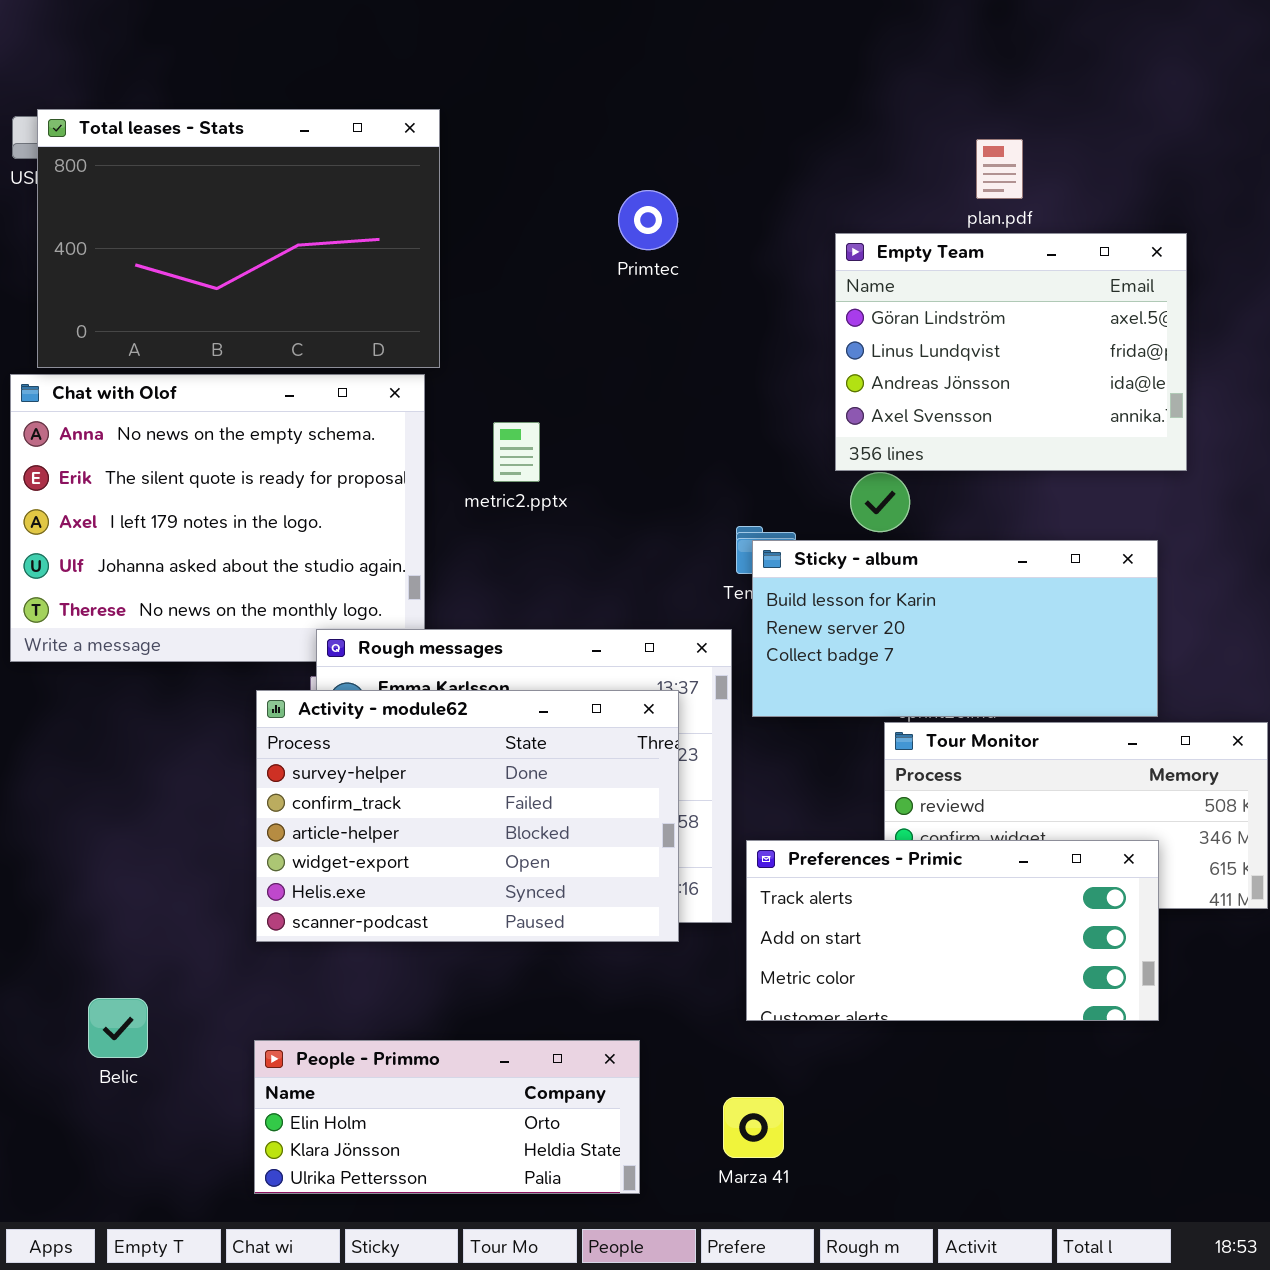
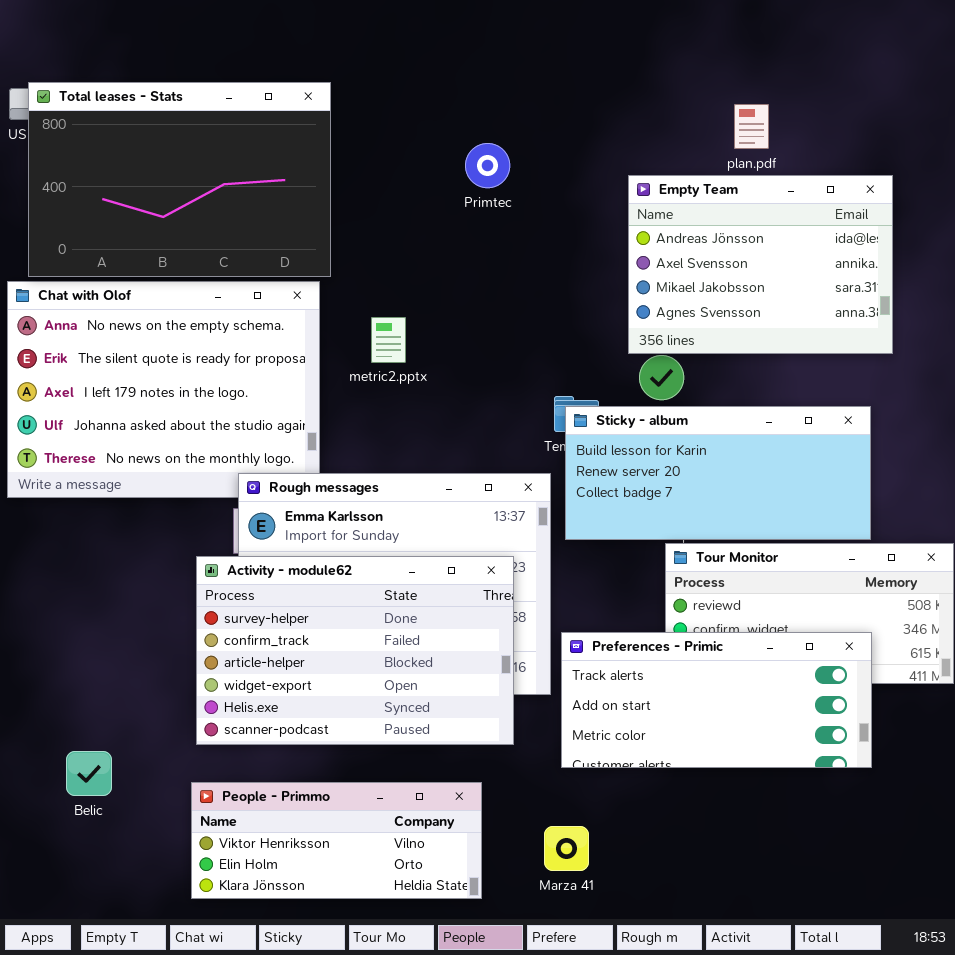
Empty Team: [835,233,1187,471] -> [628,175,893,354], scrolled down 2 rows
Activity - module62: [256,690,679,942] -> [196,556,514,745], moved
People - Primmo: [254,1040,640,1194] -> [191,782,482,899], scrolled up 1 row

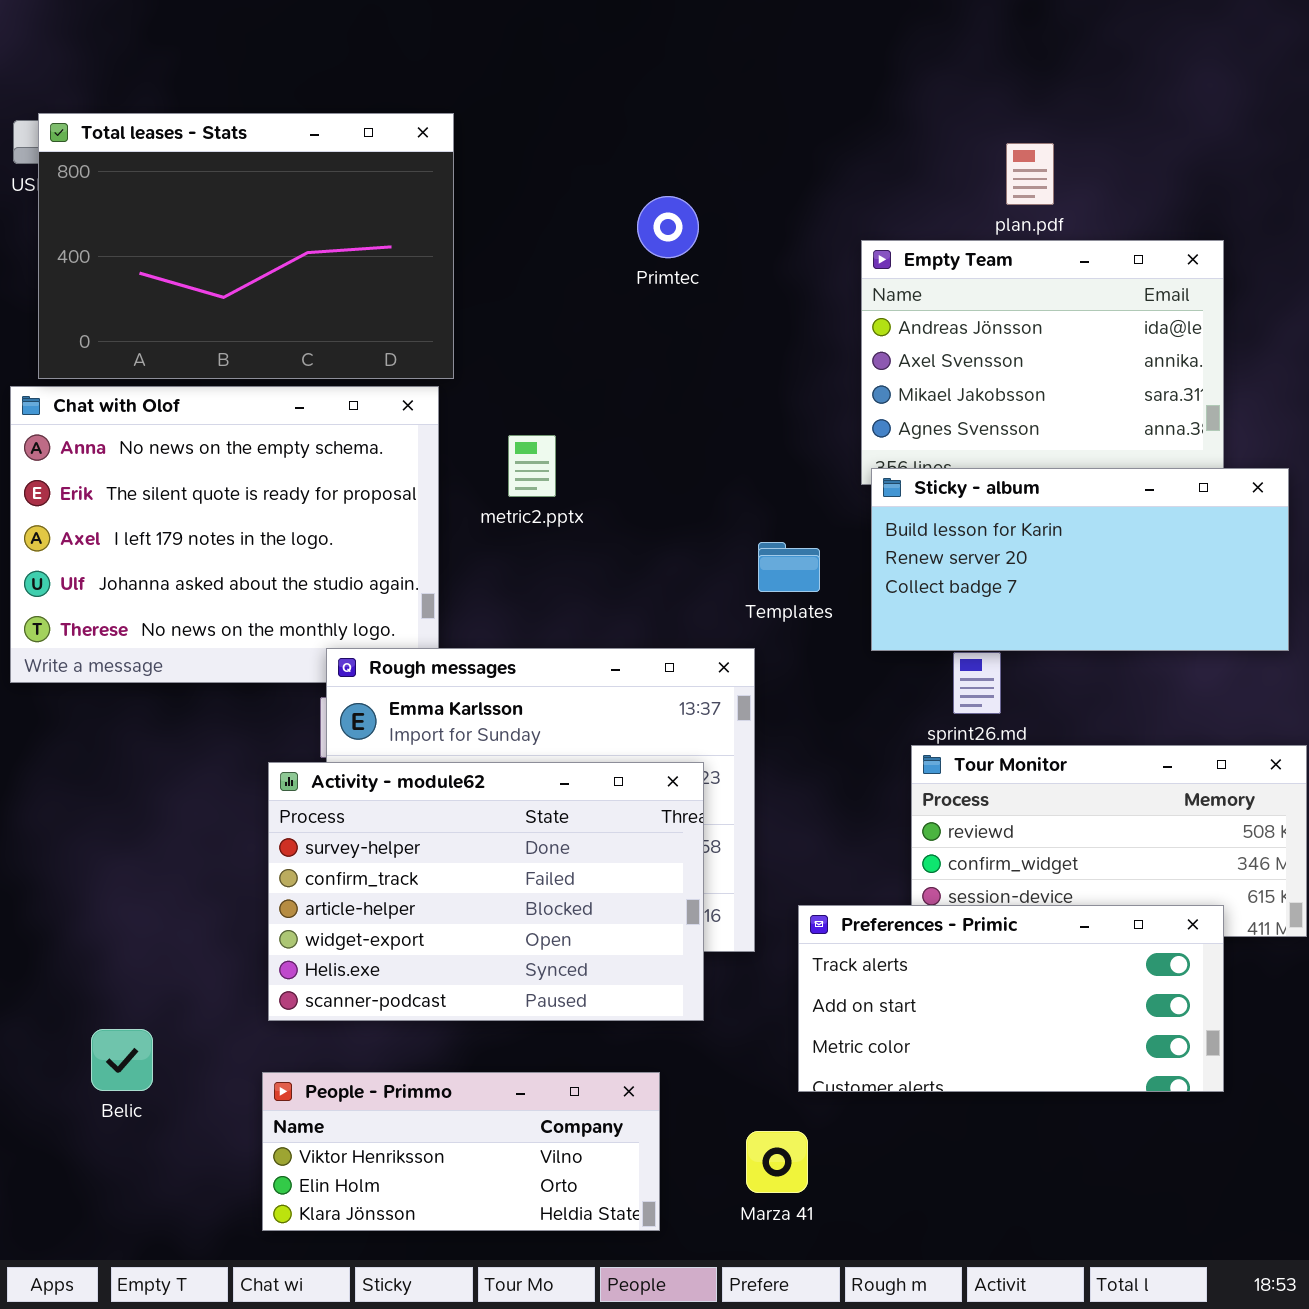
Sticky - album: [565,406,871,540] -> [871,468,1289,651], moved
Preferences - Primic: [561,632,872,768] -> [798,905,1224,1092], moved

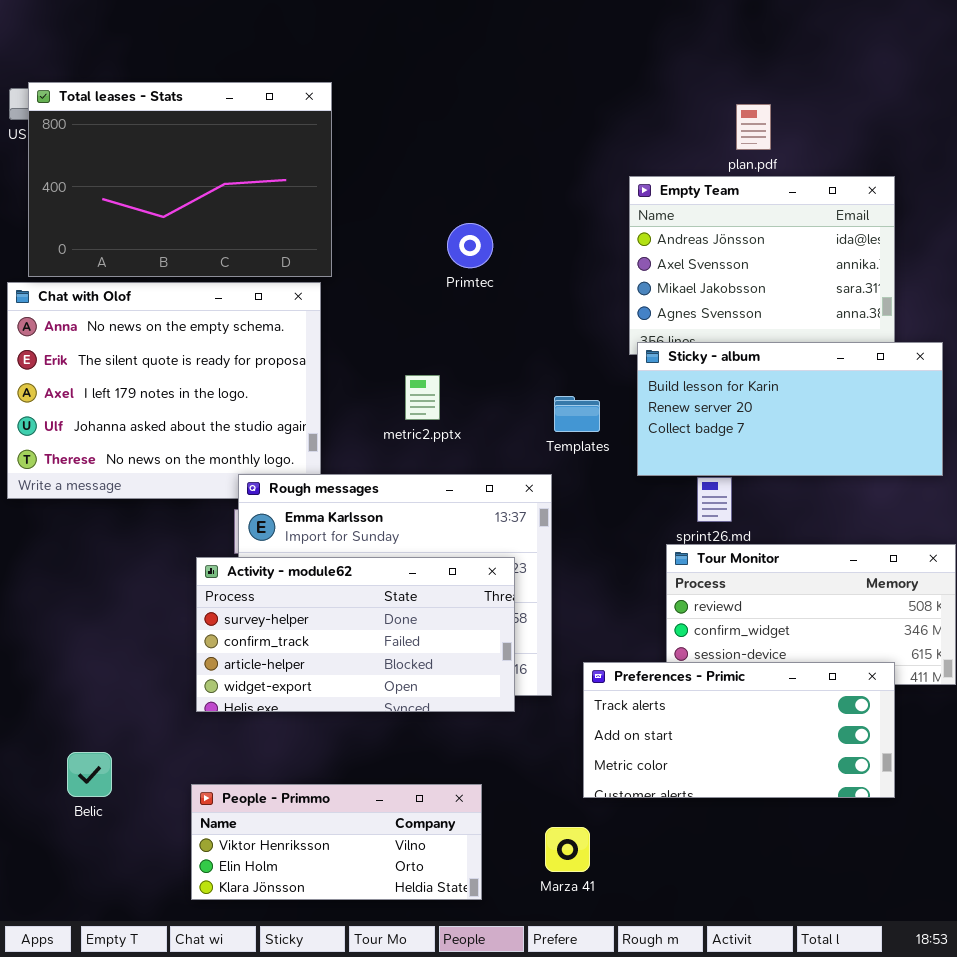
Primtec: [637,196,699,258] -> [447,223,493,268], moved
metric2.pptx: [508,435,556,497] -> [405,375,440,420], moved
Activity - module62: [268,762,704,1021] -> [196,557,515,712], resized

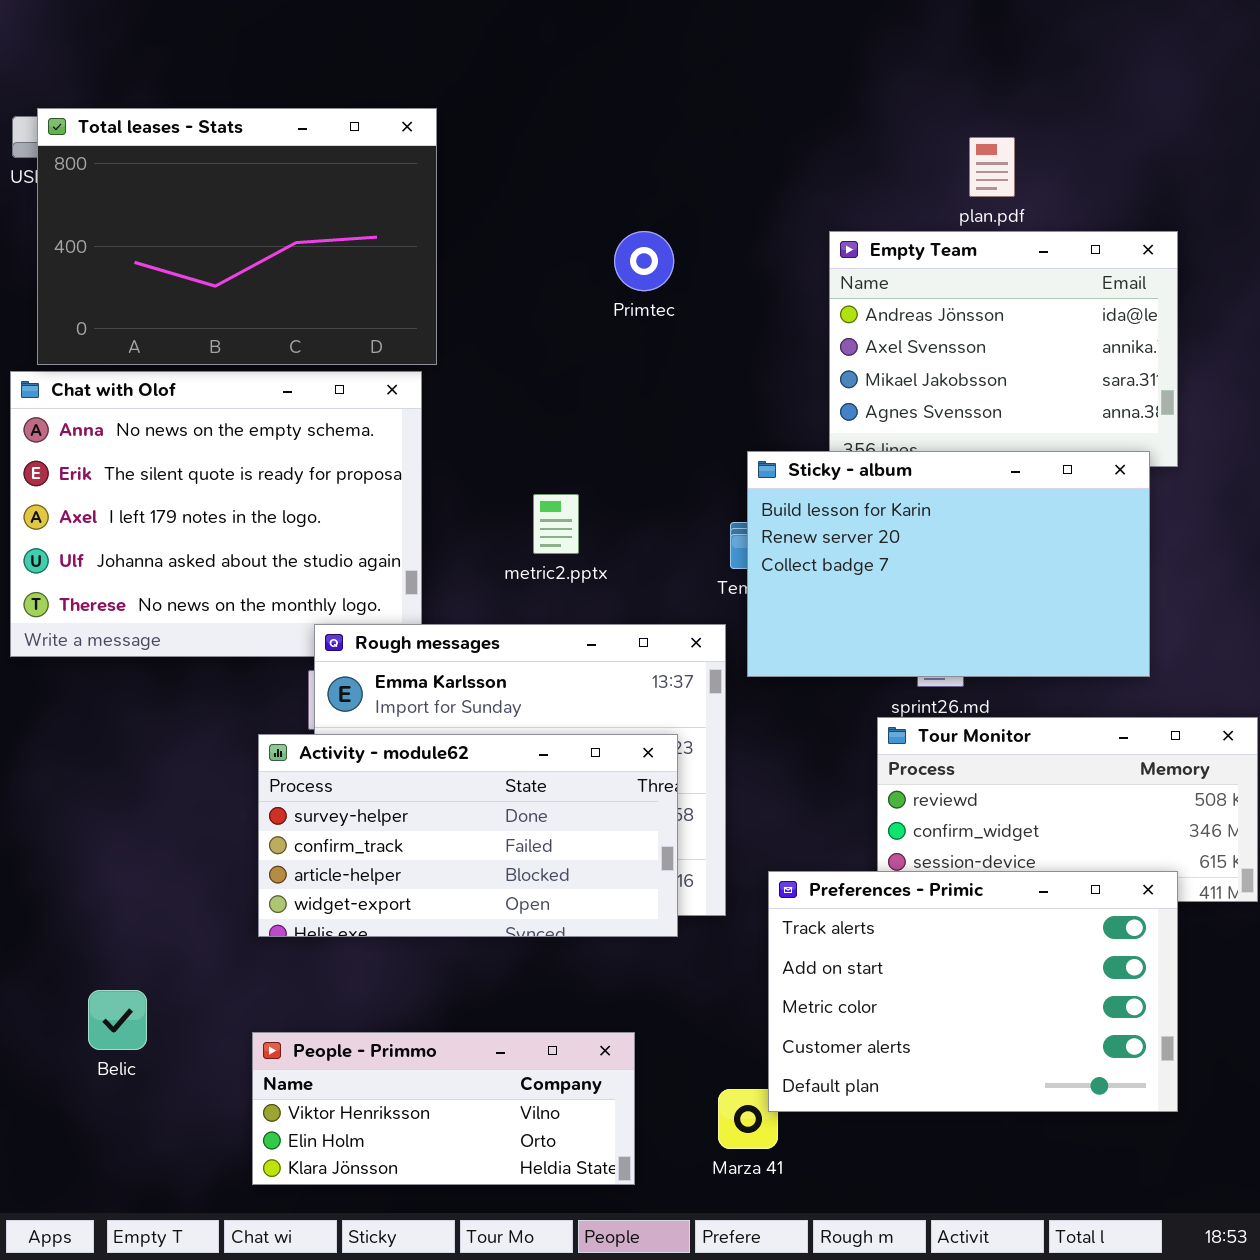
Primtec: [447,223,493,268] -> [614,231,674,291], moved
Sticky - album: [637,342,943,476] -> [747,451,1150,677], moved, resized
Preferences - Primic: [583,662,895,798] -> [768,871,1178,1112], resized

